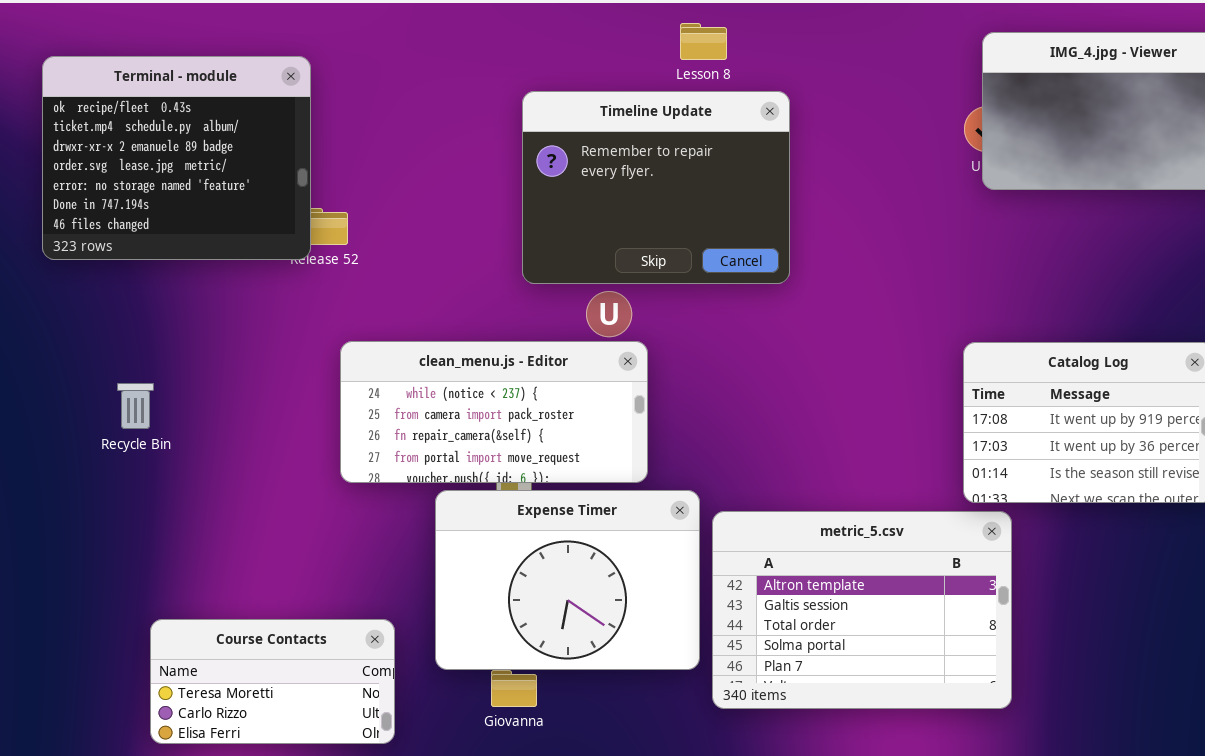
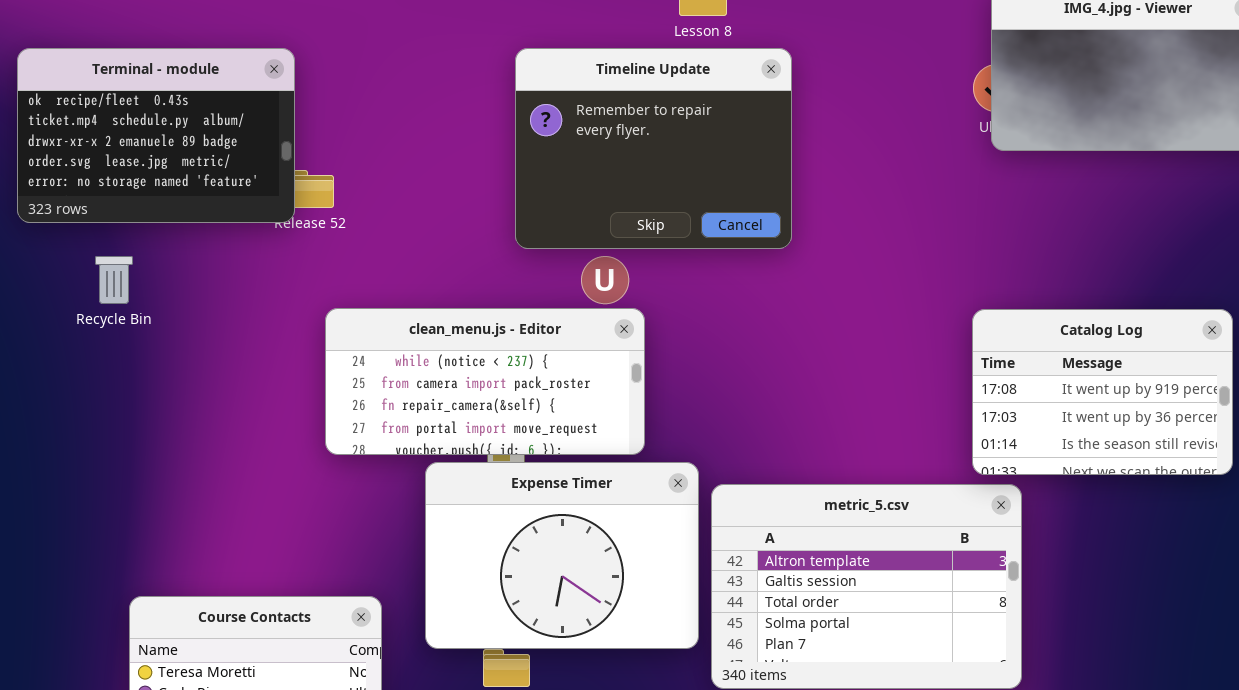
Terminal - module: [42,56,311,260] -> [17,48,295,223], resized
Recycle Bin: [117,383,154,429] -> [95,256,133,304], moved

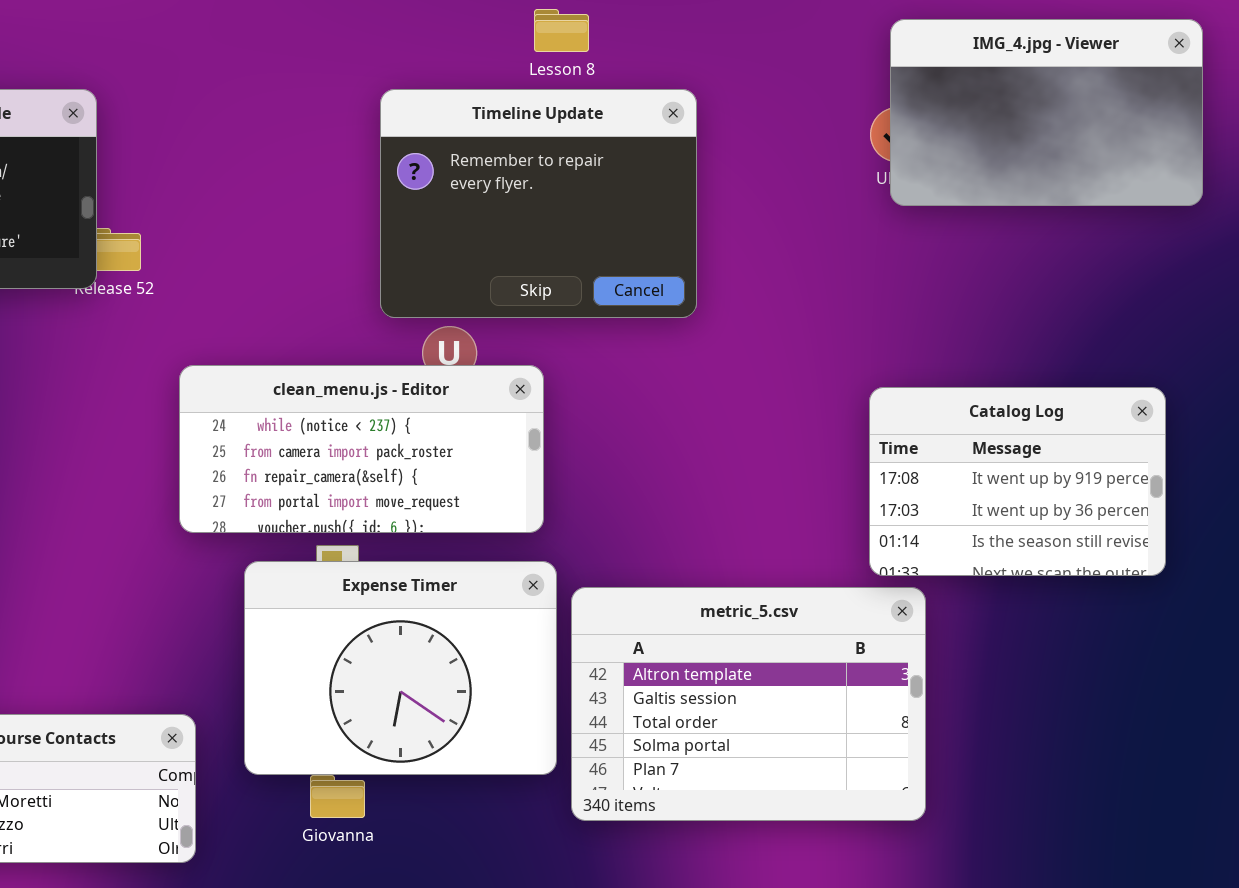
Timeline Update: [515,48,792,249] -> [380,89,697,318], moved
clean_menu.js - Editor: [325,308,645,455] -> [179,365,544,533], moved

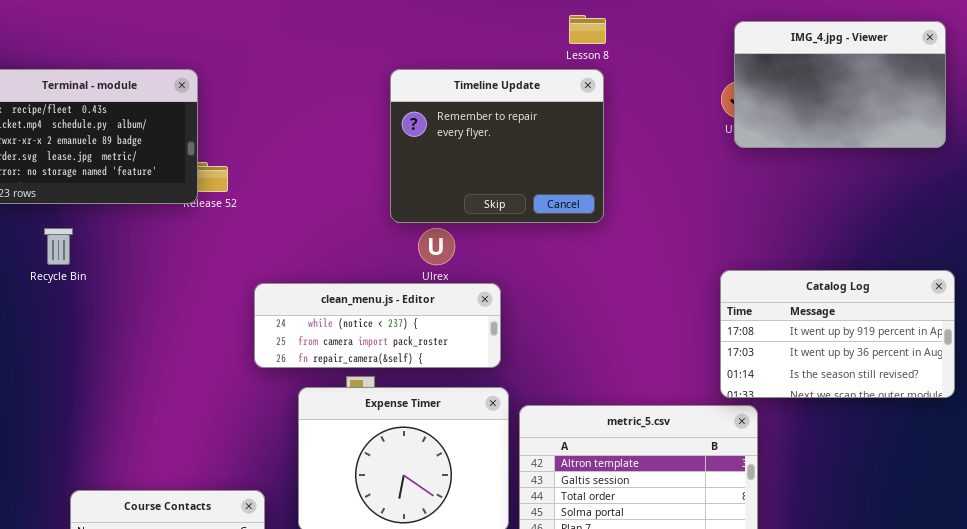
Lesson 8: [534,9,589,52] -> [569,15,606,44], moved
clean_menu.js - Editor: [179,365,544,533] -> [254,283,501,368], resized
Catalog Log: [869,387,1166,576] -> [720,270,955,398], resized

